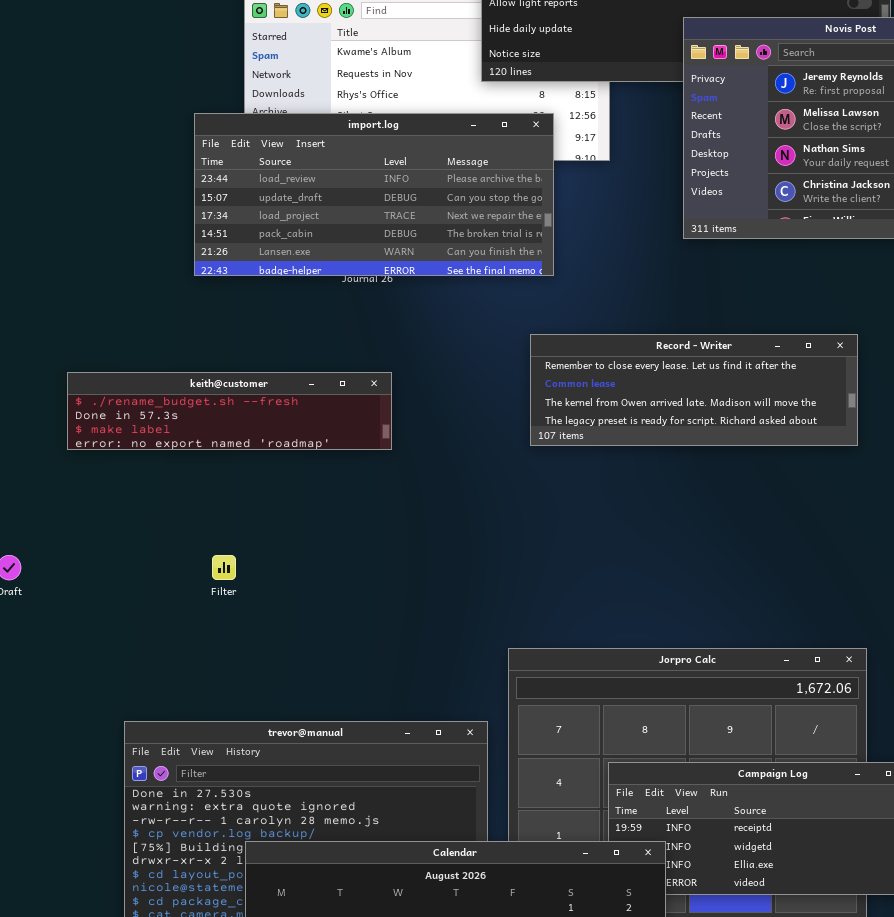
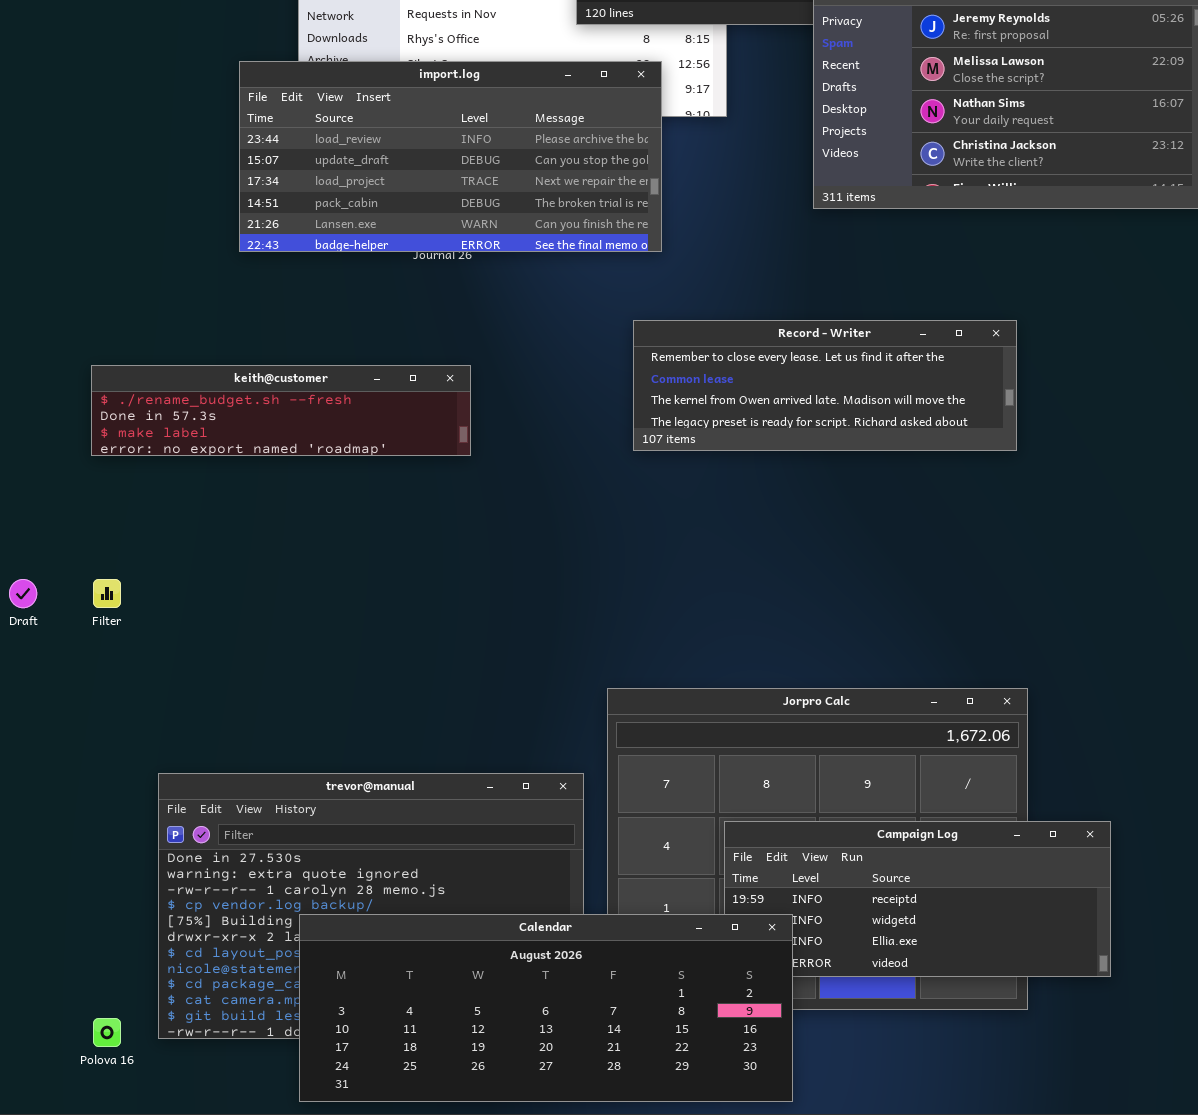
Filter: [212,555,236,580] -> [93,579,121,608], moved

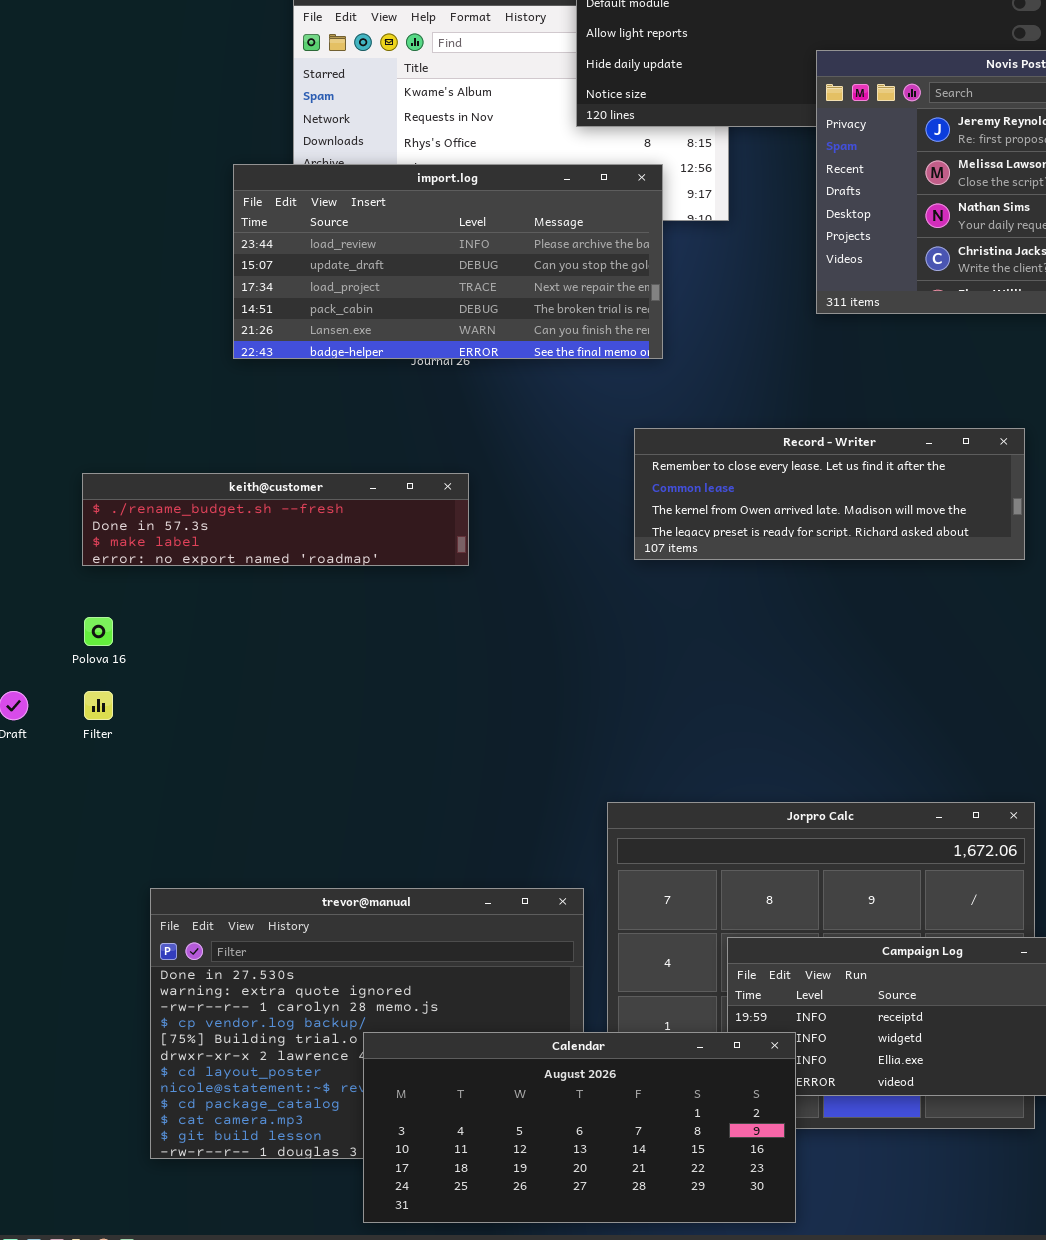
Calendar: [299,914,793,1102] -> [363,1032,796,1223], resized
Polova 16: [93,1018,121,1047] -> [84,617,113,646], moved

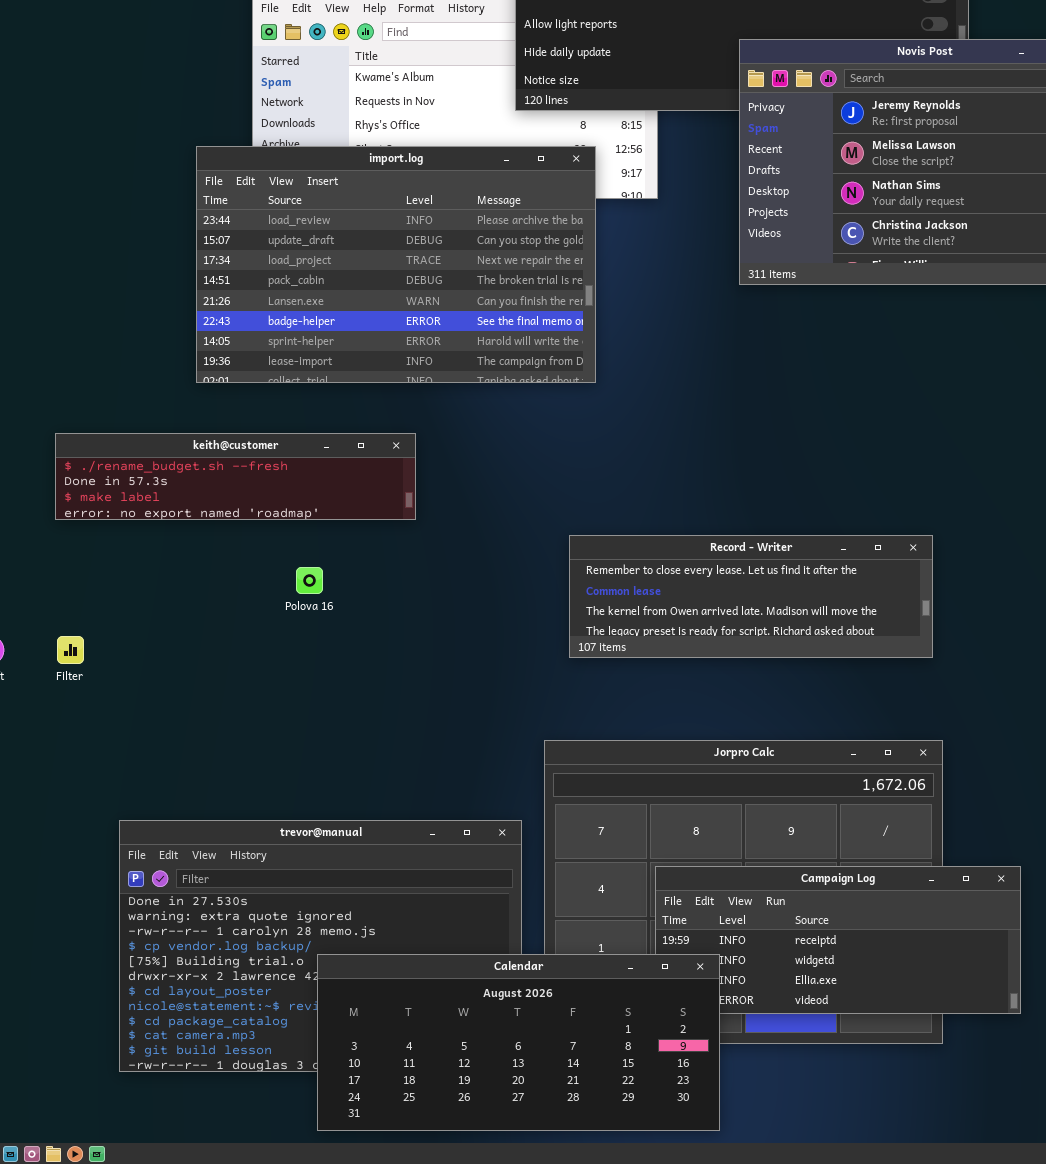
import.log: [233,164,663,359] -> [196,146,596,383], resized
Record - Writer: [634,428,1025,560] -> [569,535,933,658], moved
Polova 16: [84,617,113,646] -> [296,567,323,594], moved

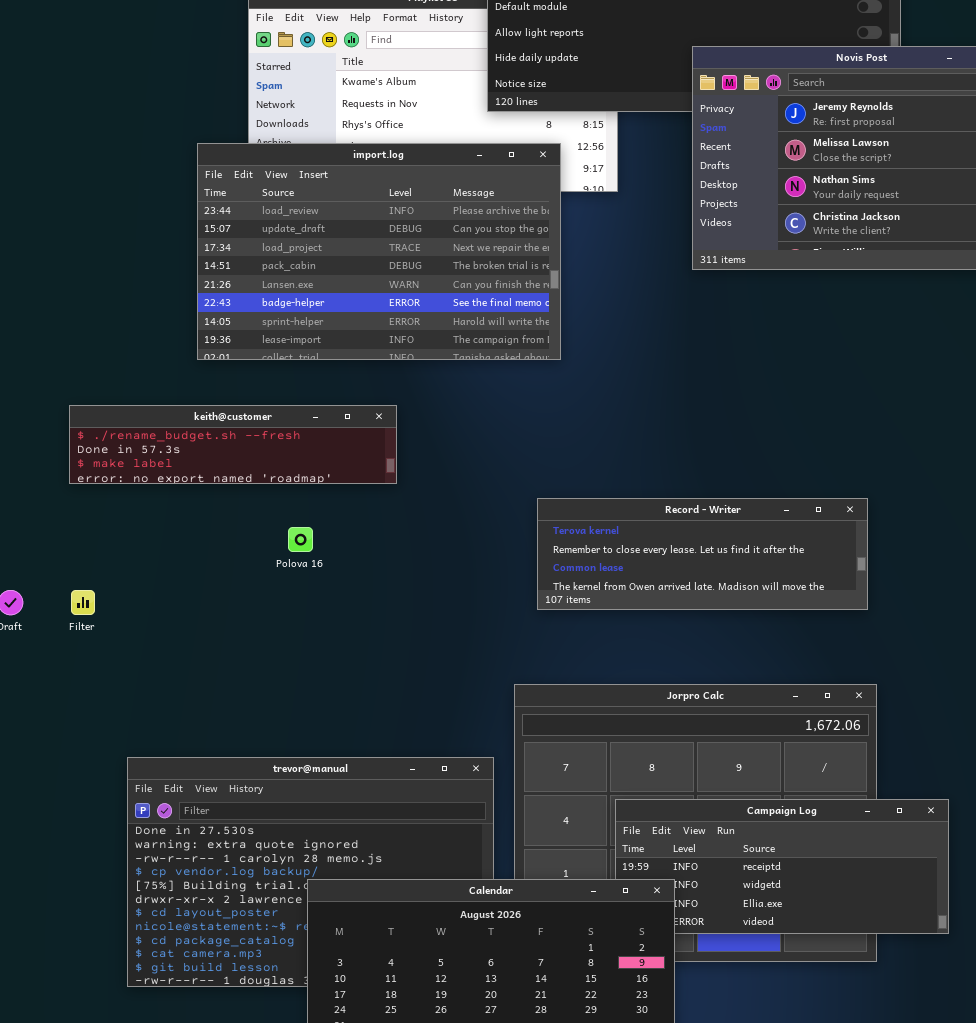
Record - Writer: [569,535,933,658] -> [537,498,868,610], scrolled up 1 row

